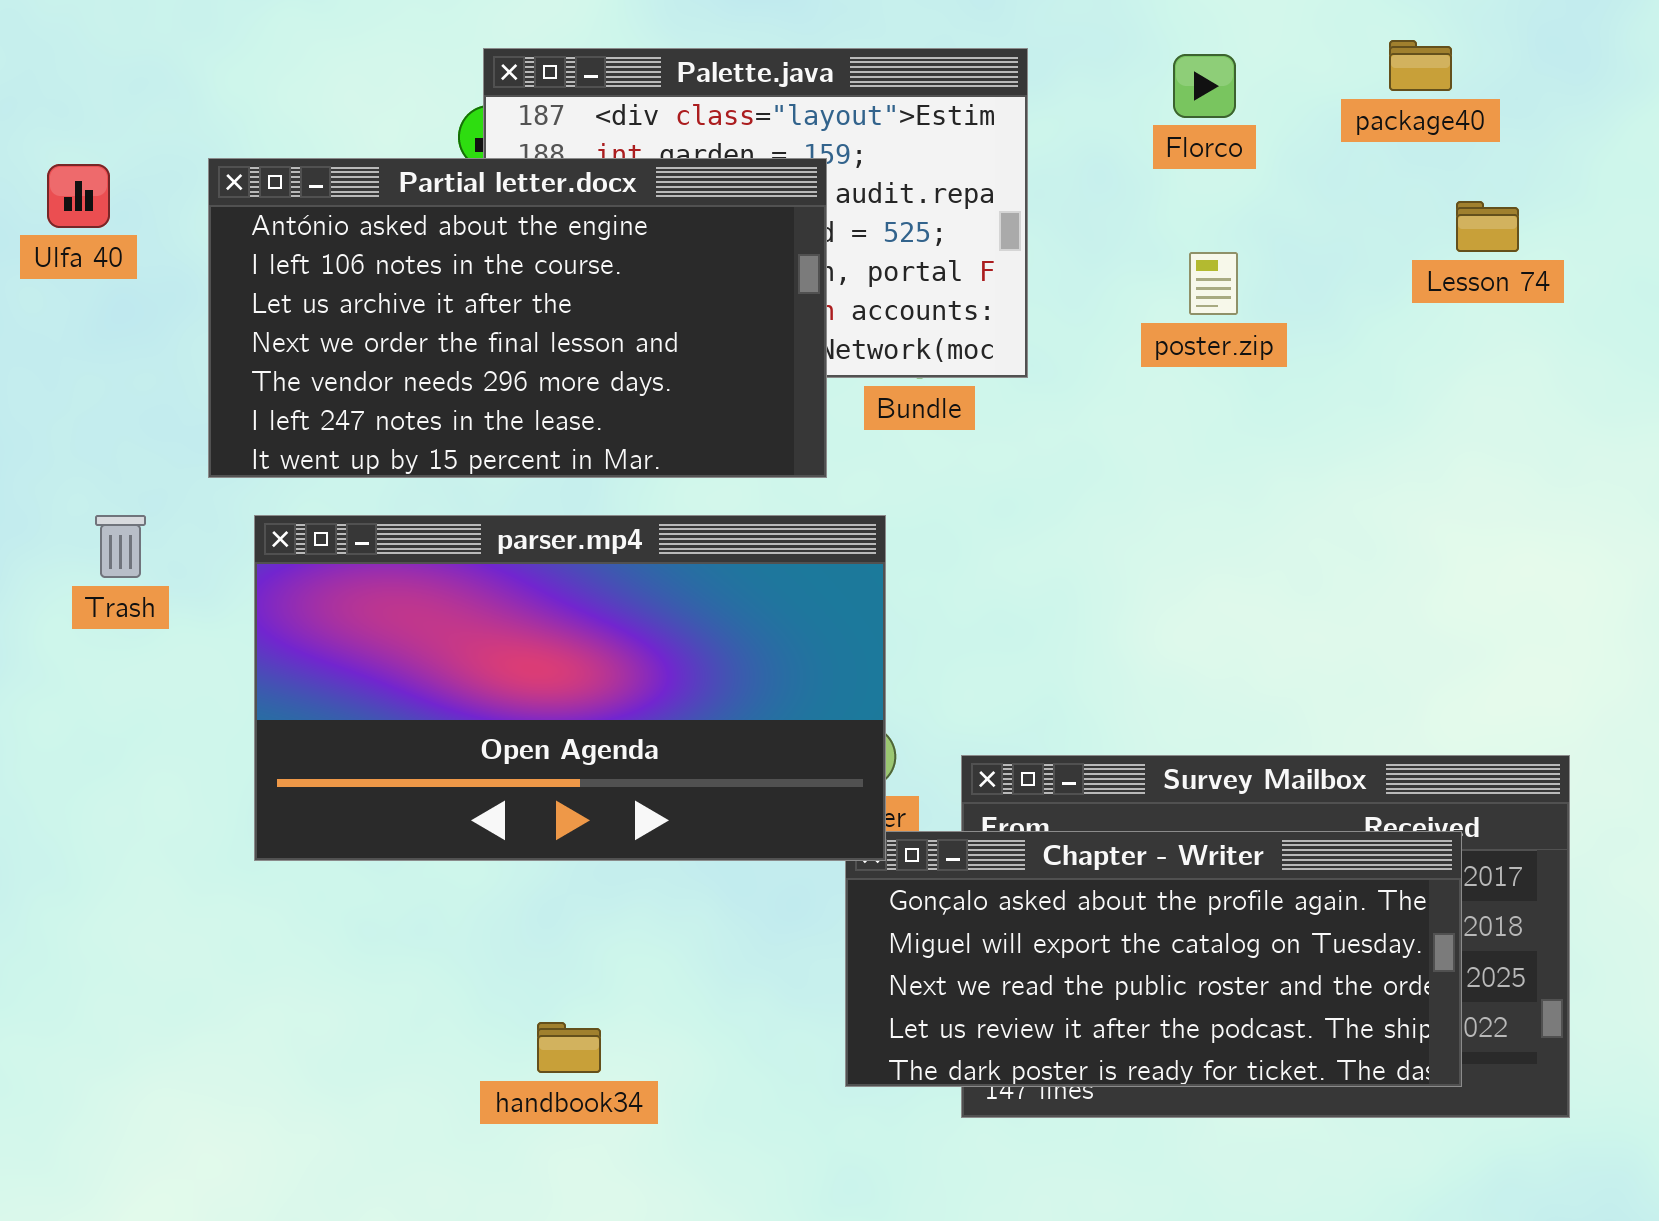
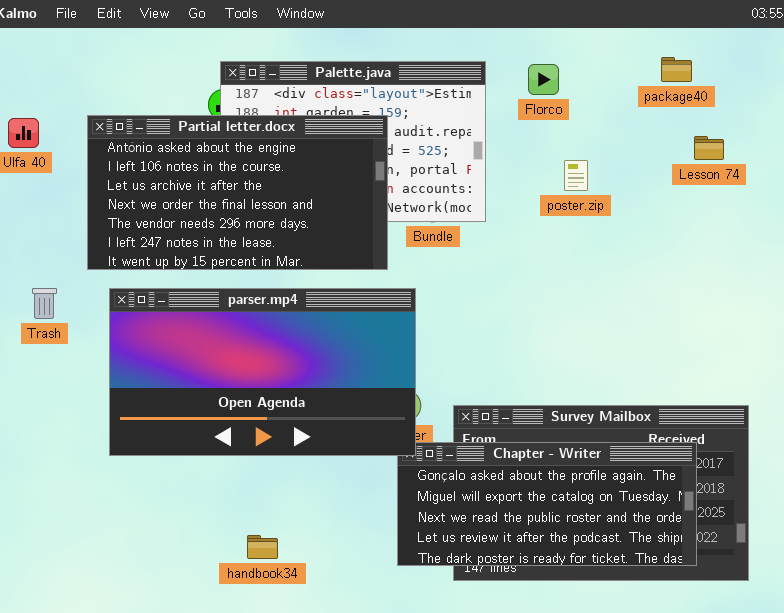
Florco: [1173,54,1236,118] -> [528,64,559,95], moved

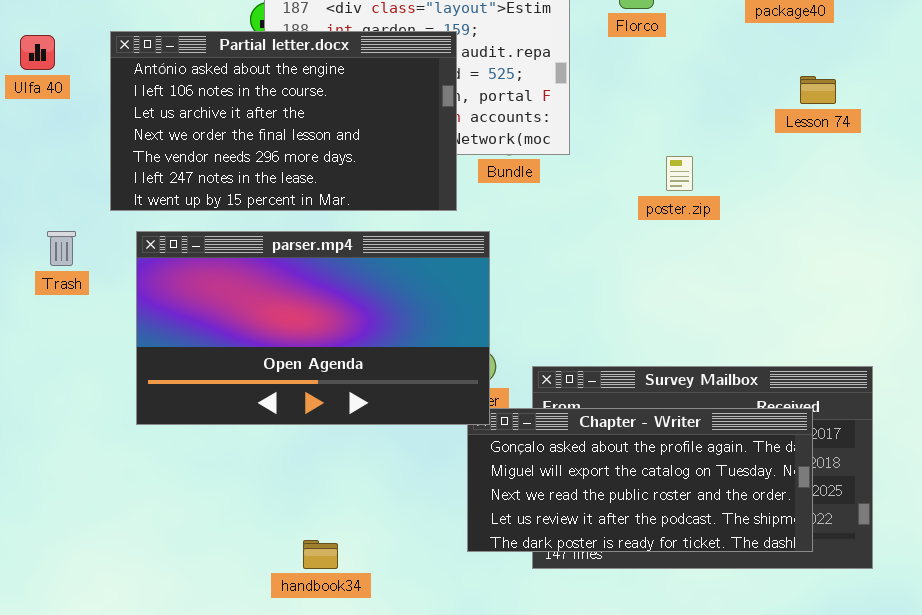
Lesson 74: [694,136,724,160] -> [800,76,836,104], moved
poster.zip: [564,160,588,191] -> [666,156,693,191], moved
handbook34: [247,535,278,559] -> [303,540,338,569], moved

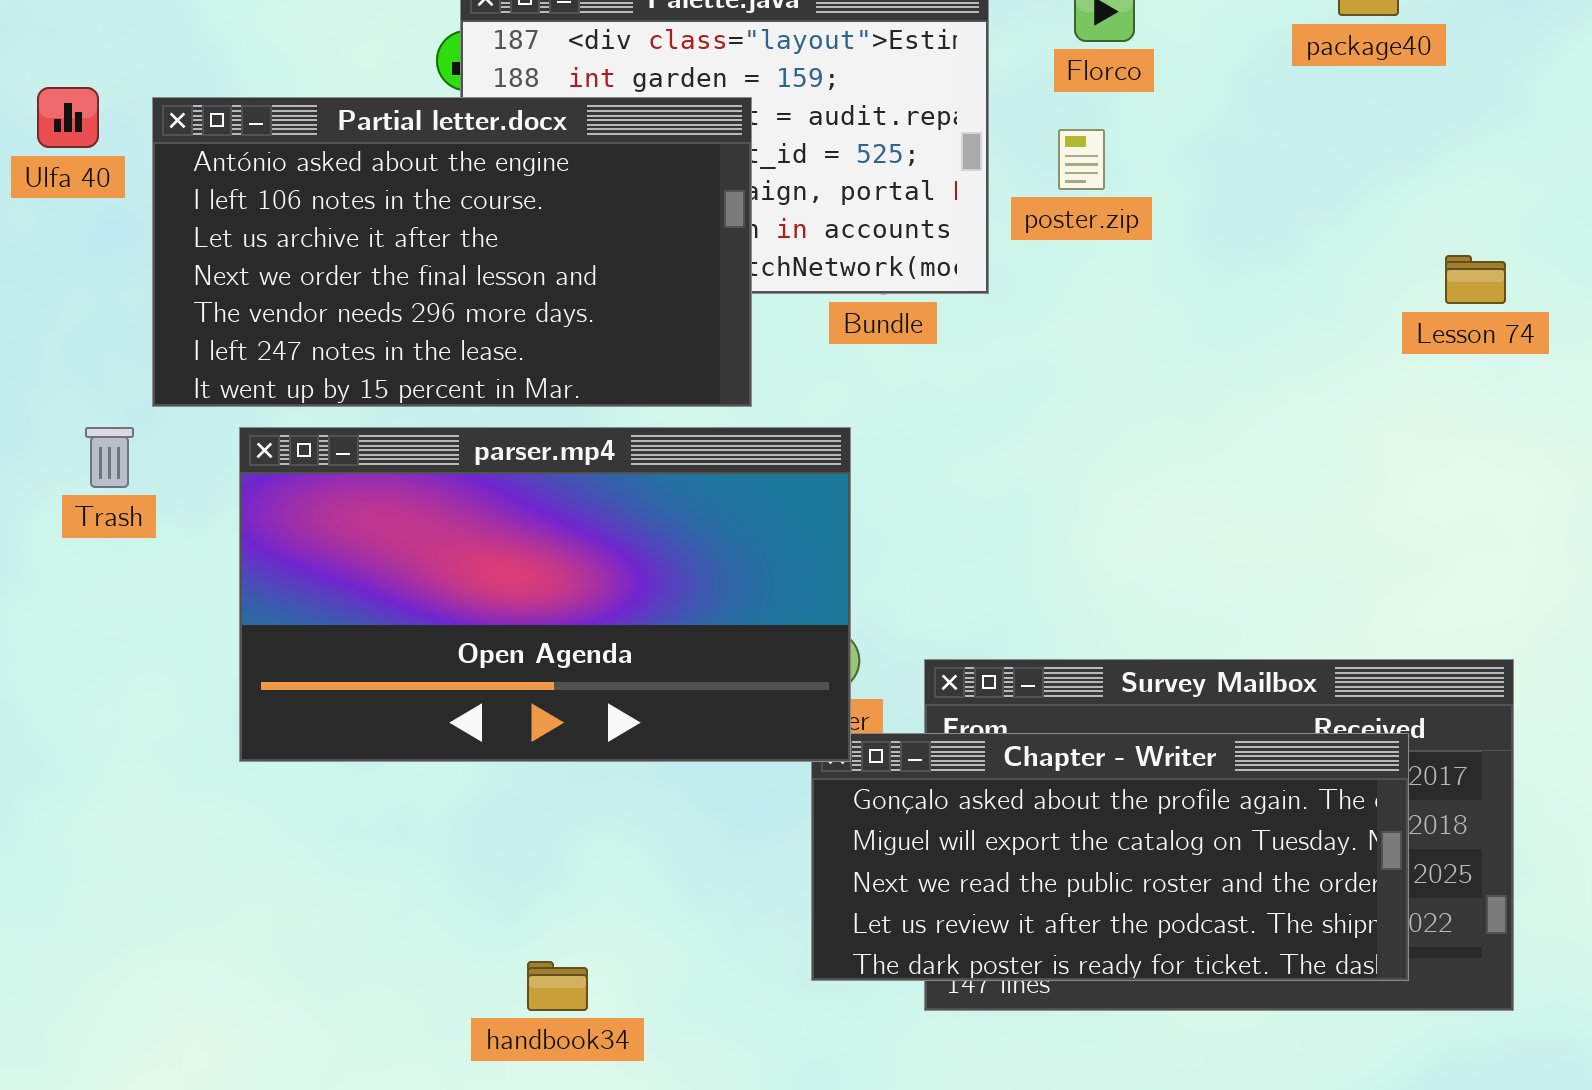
Partial letter.docx: [110,31,457,211] -> [152,97,752,407], moved
Lesson 74: [800,76,836,104] -> [1445,255,1506,304], moved
poster.zip: [666,156,693,191] -> [1058,129,1105,190], moved

